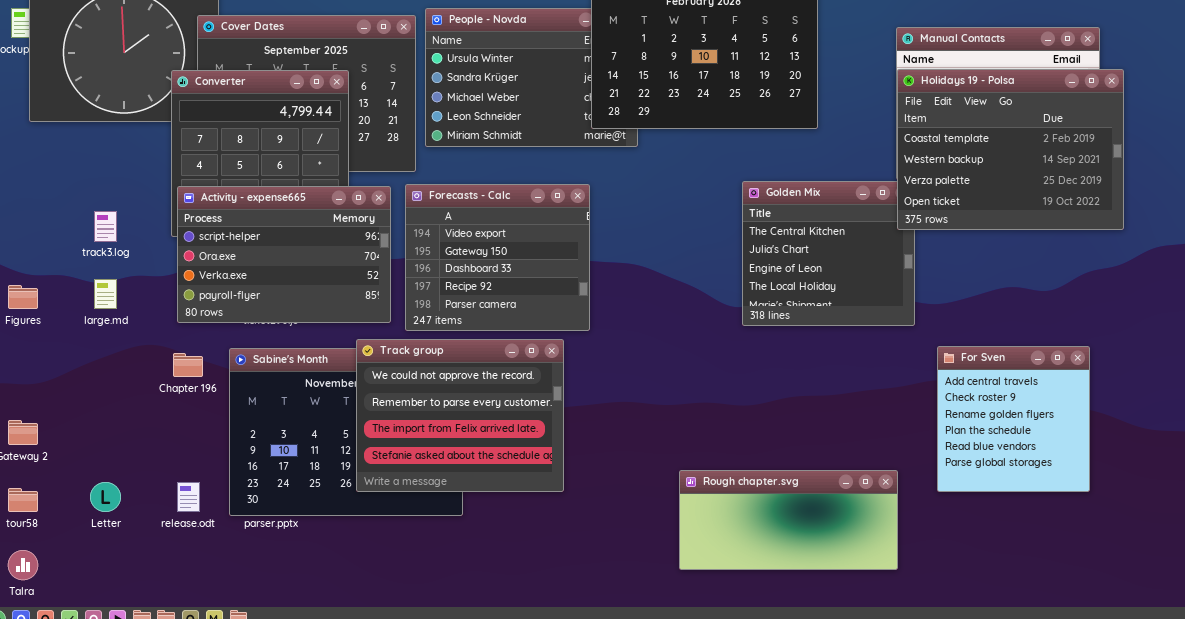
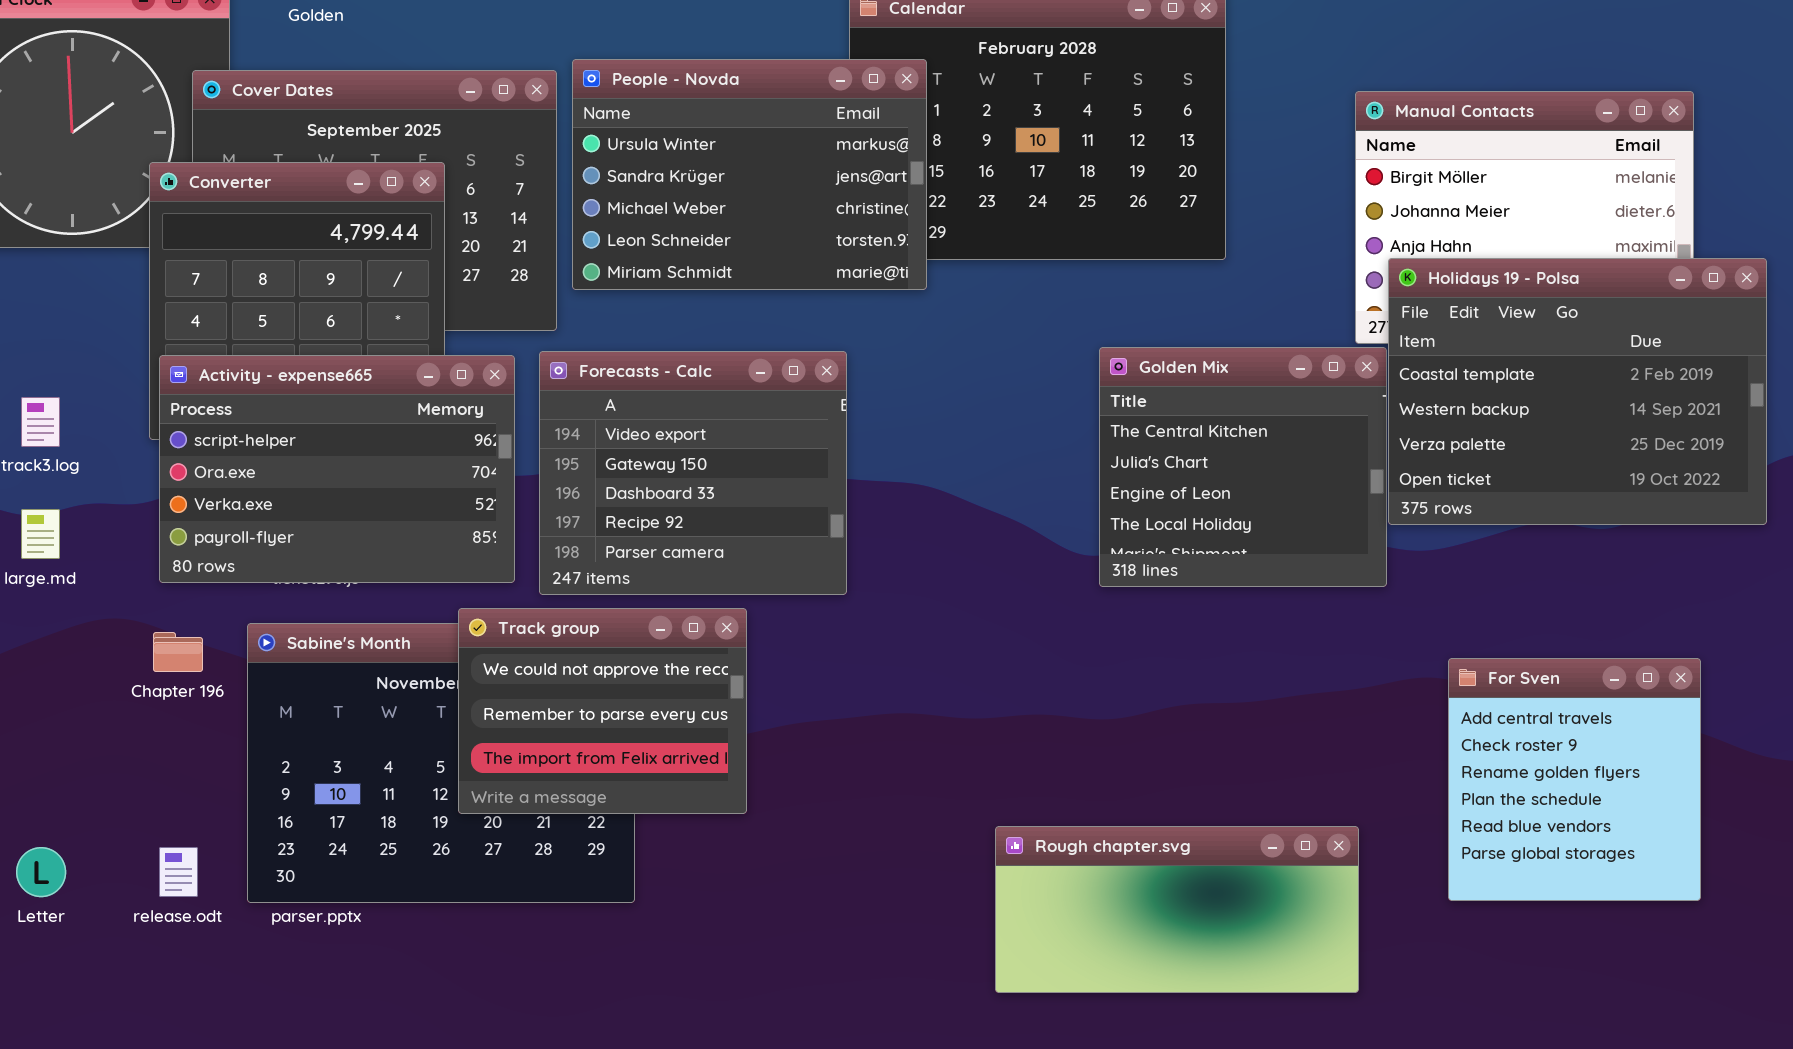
People - Novda: [425,8,638,147] -> [572,59,927,290], raised
Holidays 19 - Polsa: [897,69,1124,230] -> [1388,258,1767,525], moved
Track group: [356,339,564,492] -> [458,608,747,814], resized
For Sven: [937,346,1090,492] -> [1448,658,1701,901], moved

